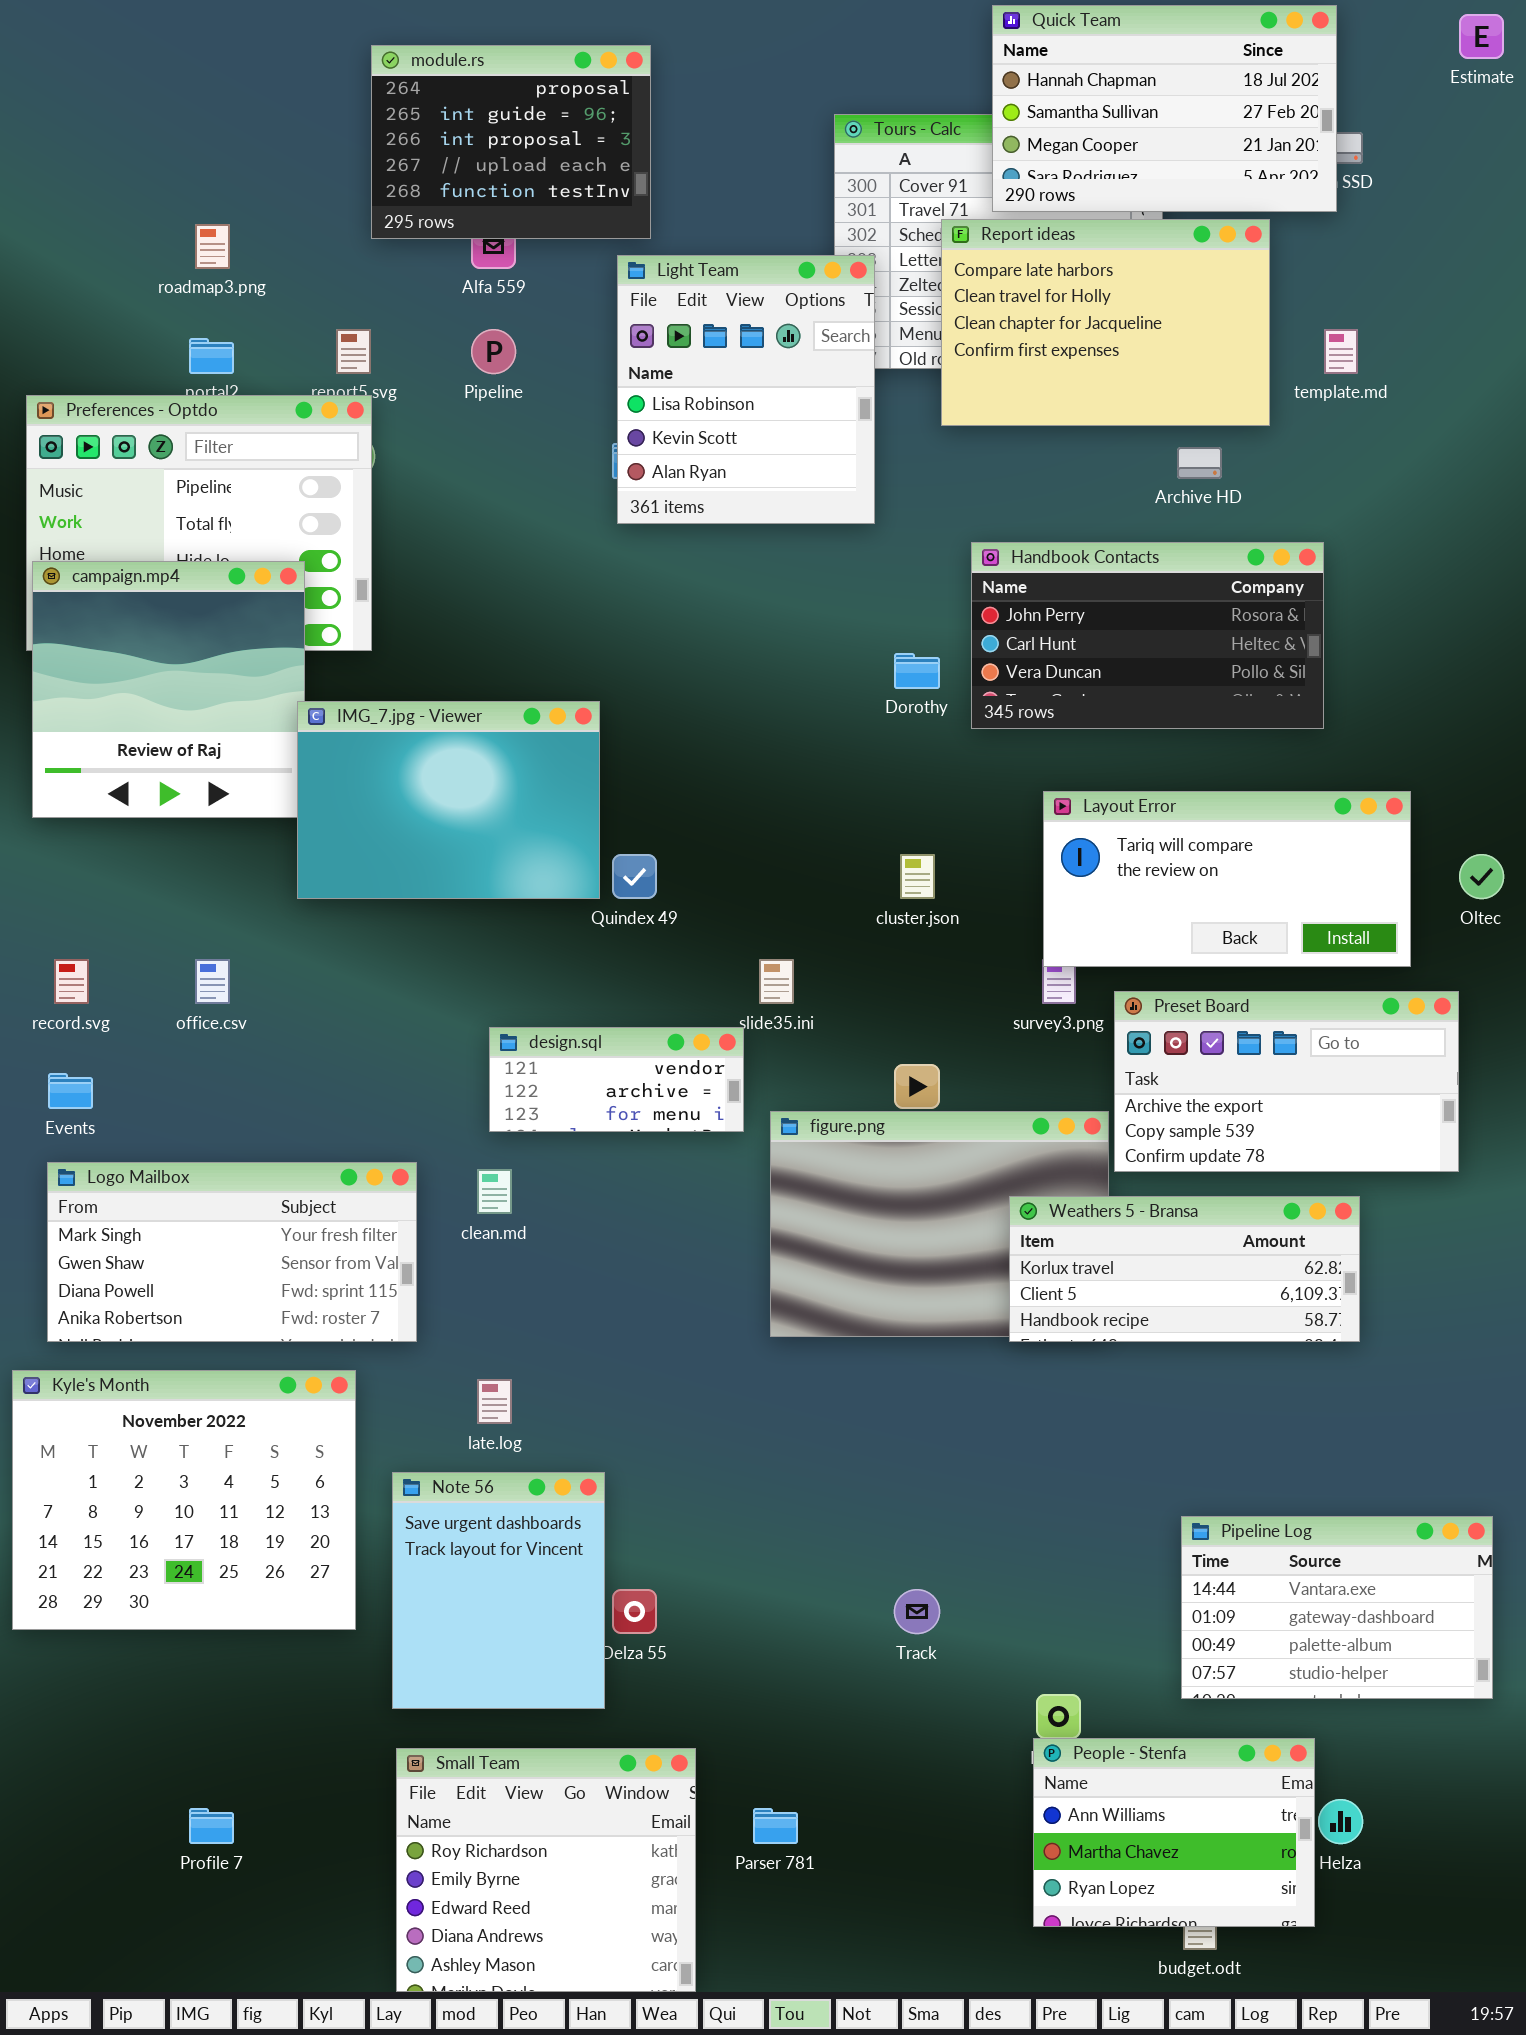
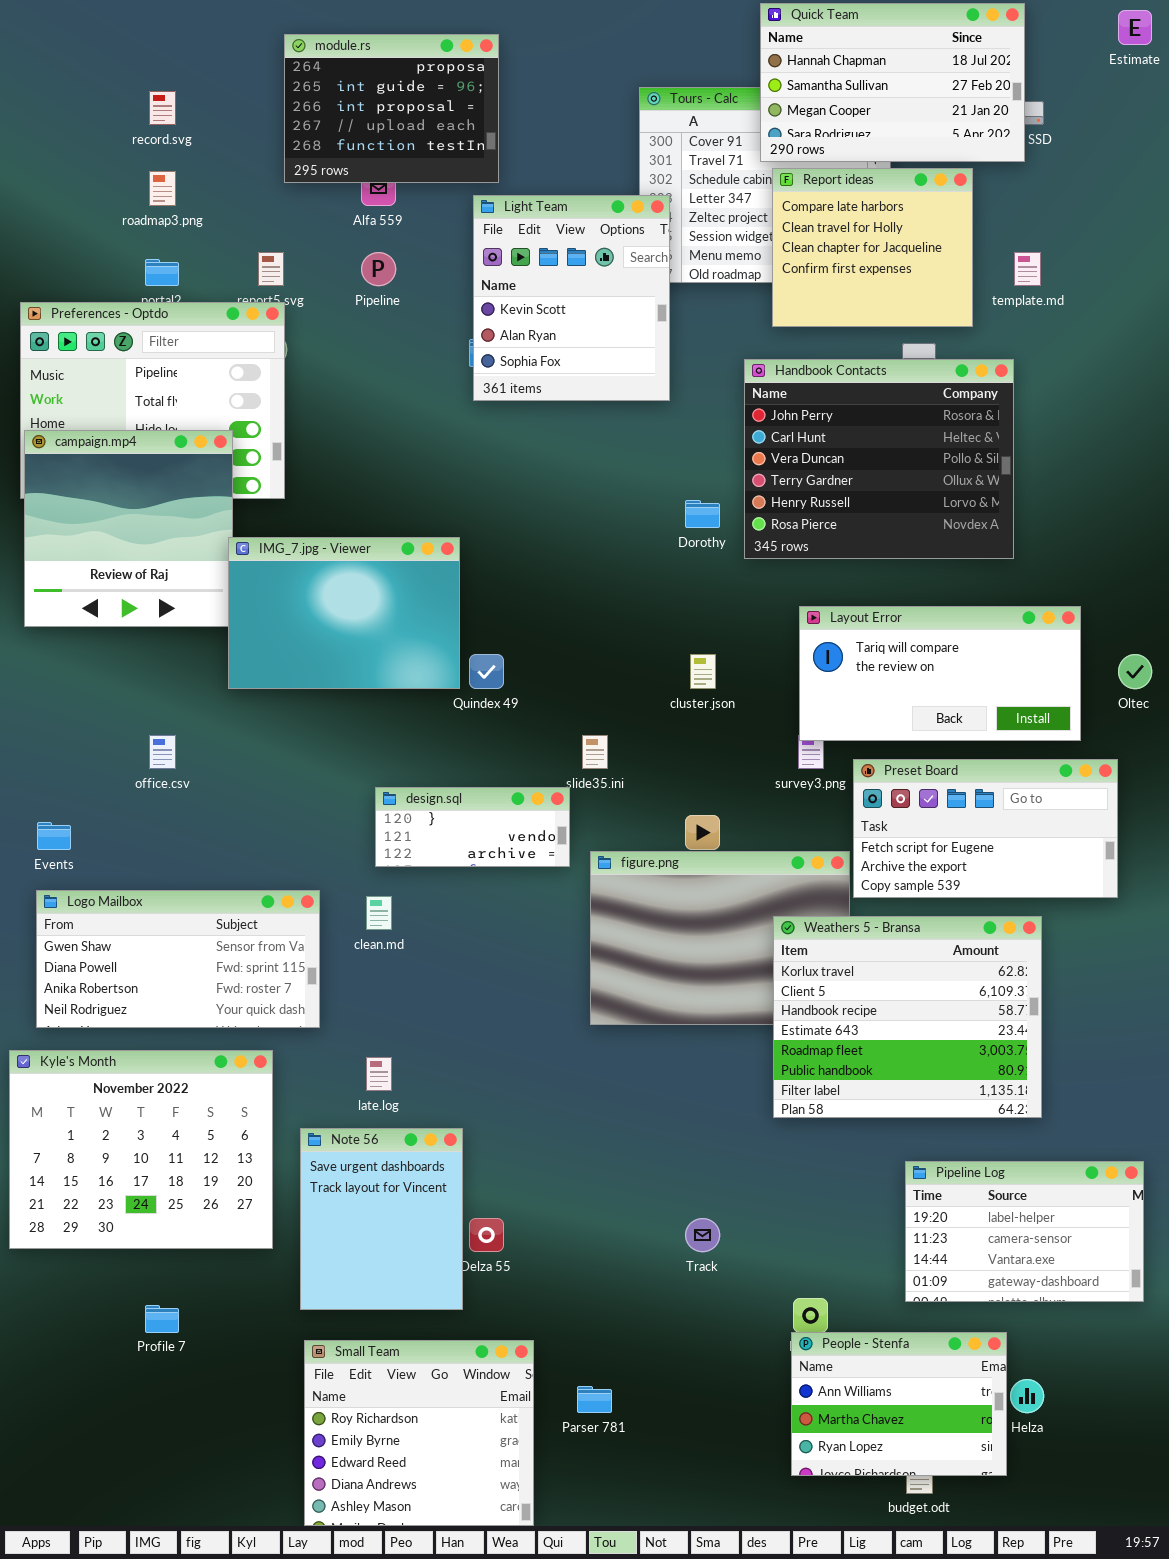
Report ideas: [941,219,1270,426] -> [772,168,973,327], resized
Light Team: [617,255,875,524] -> [473,195,670,401], scrolled down 1 row
Handbook Contacts: [971,542,1324,729] -> [744,359,1014,559], resized
record.svg: [54,959,89,1004] -> [149,91,176,125], moved
Preset Board: [1114,991,1459,1172] -> [853,759,1118,898], scrolled up 1 row
design.sql: [489,1027,744,1132] -> [375,787,570,867], scrolled up 1 row
Logo Mailbox: [47,1162,417,1342] -> [36,890,320,1028], scrolled down 1 row
Weathers 5 - Bransa: [1009,1196,1360,1342] -> [773,916,1042,1118], resized
Pipeline Log: [1181,1516,1493,1699] -> [905,1161,1144,1302], scrolled up 2 rows
Profile 7: [189,1808,234,1844] -> [145,1305,179,1333], moved

